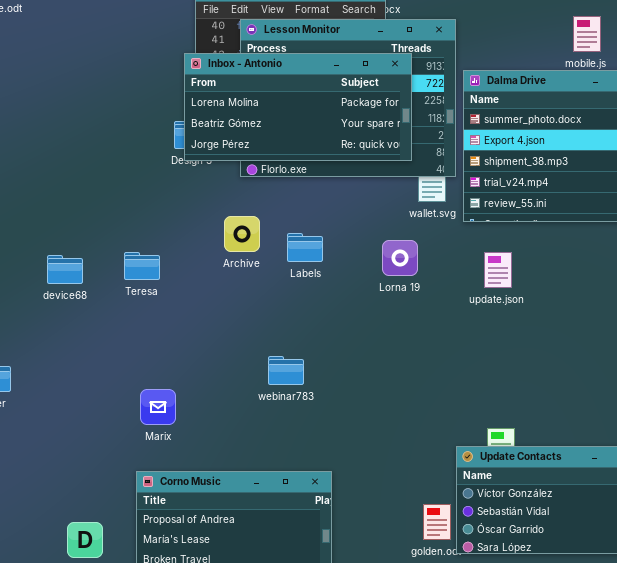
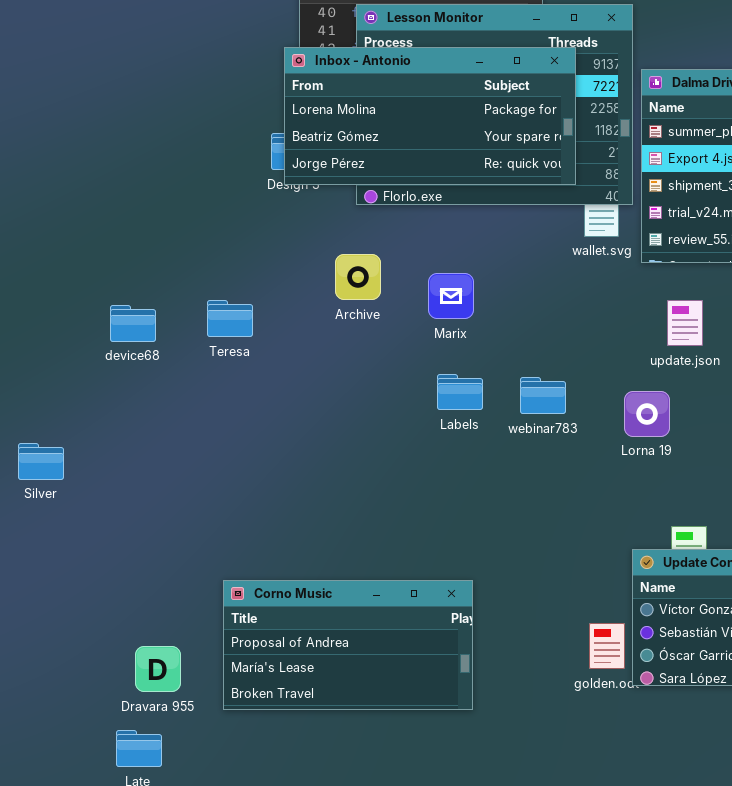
Labels: [287,233,323,262] -> [437,374,483,410], moved
Lorna 19: [382,240,418,276] -> [624,391,670,437], moved
webinar783: [268,356,304,385] -> [520,377,566,414], moved
Marix: [140,389,176,425] -> [428,273,474,319], moved

